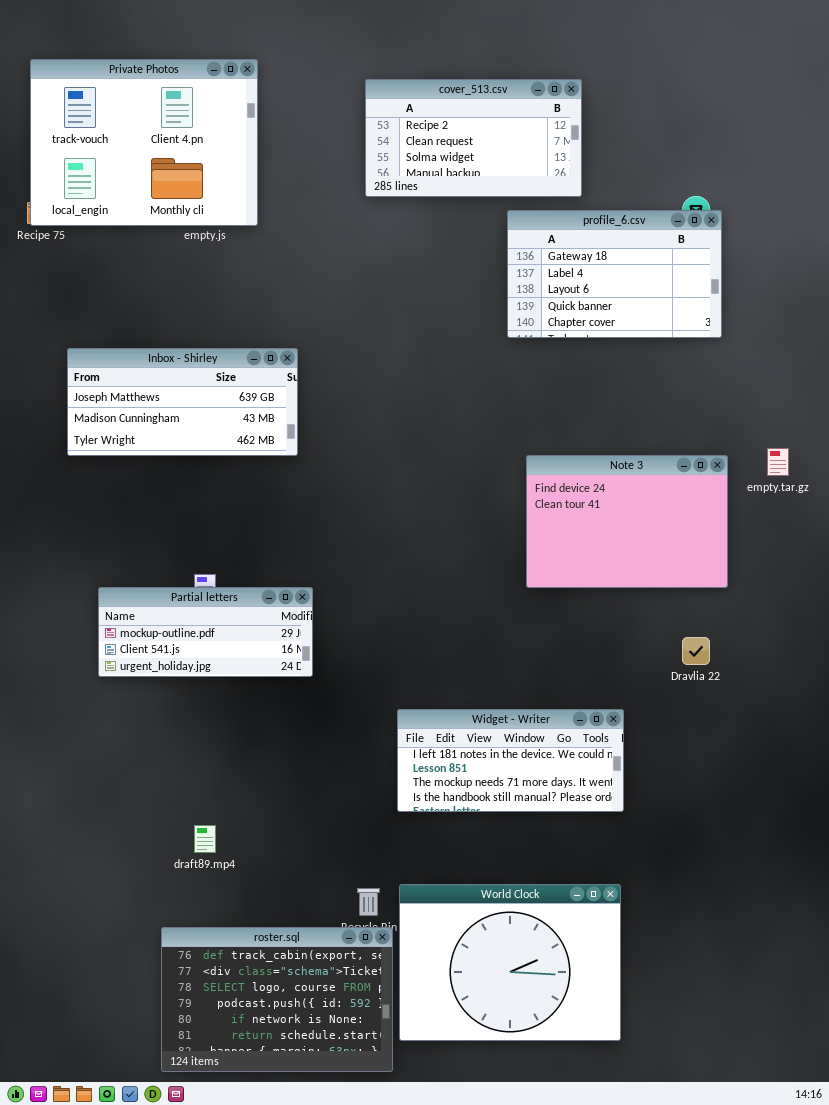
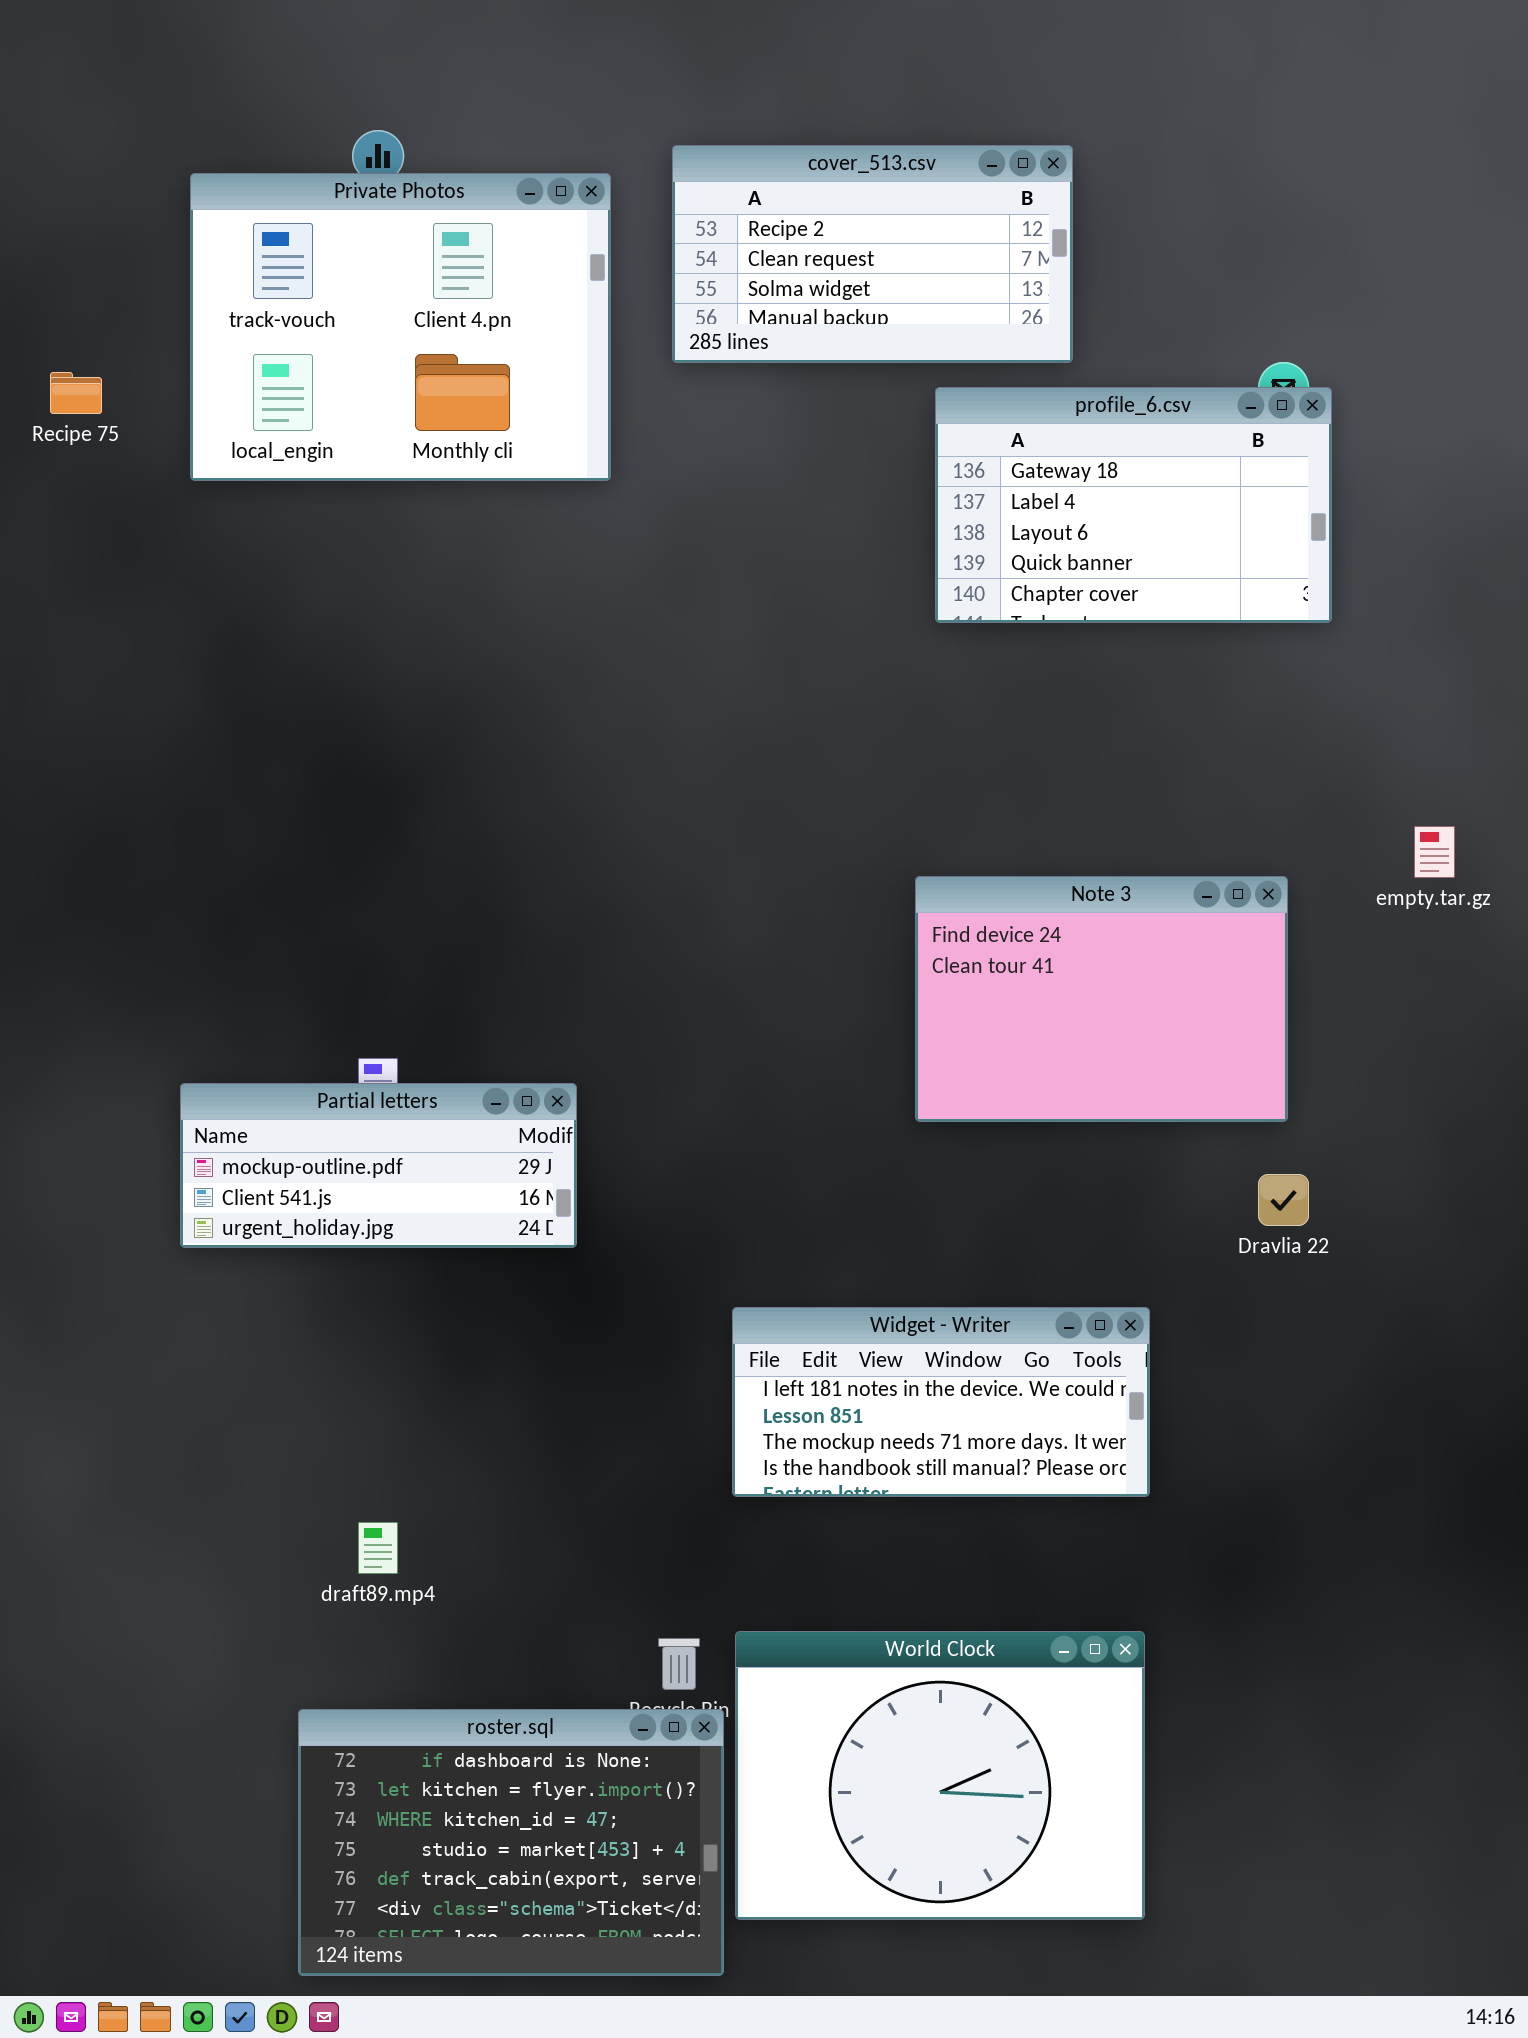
Private Photos: [30,59,258,226] -> [190,173,611,481], moved
Inbox - Shirley: [67,348,298,456] -> none, closed
Note 3: [526,455,728,588] -> [915,876,1288,1122], moved
roster.sql: [161,927,393,1072] -> [298,1709,724,1976], scrolled up 4 rows

